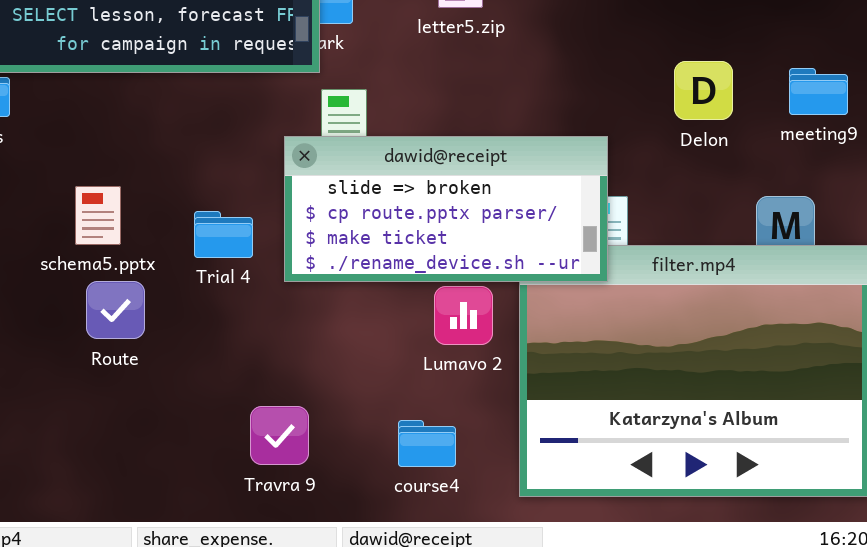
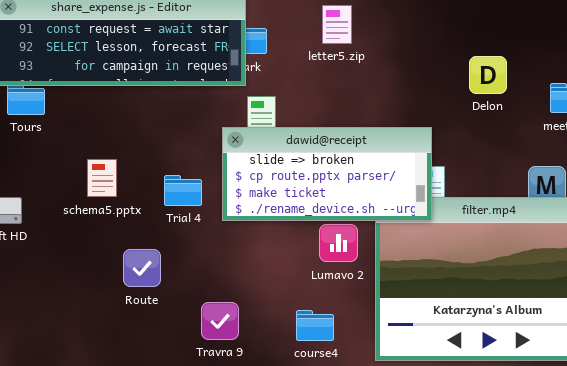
Delon: [674,61,733,120] -> [469,56,507,94], moved
Route: [86,281,145,339] -> [123,249,161,287], moved

